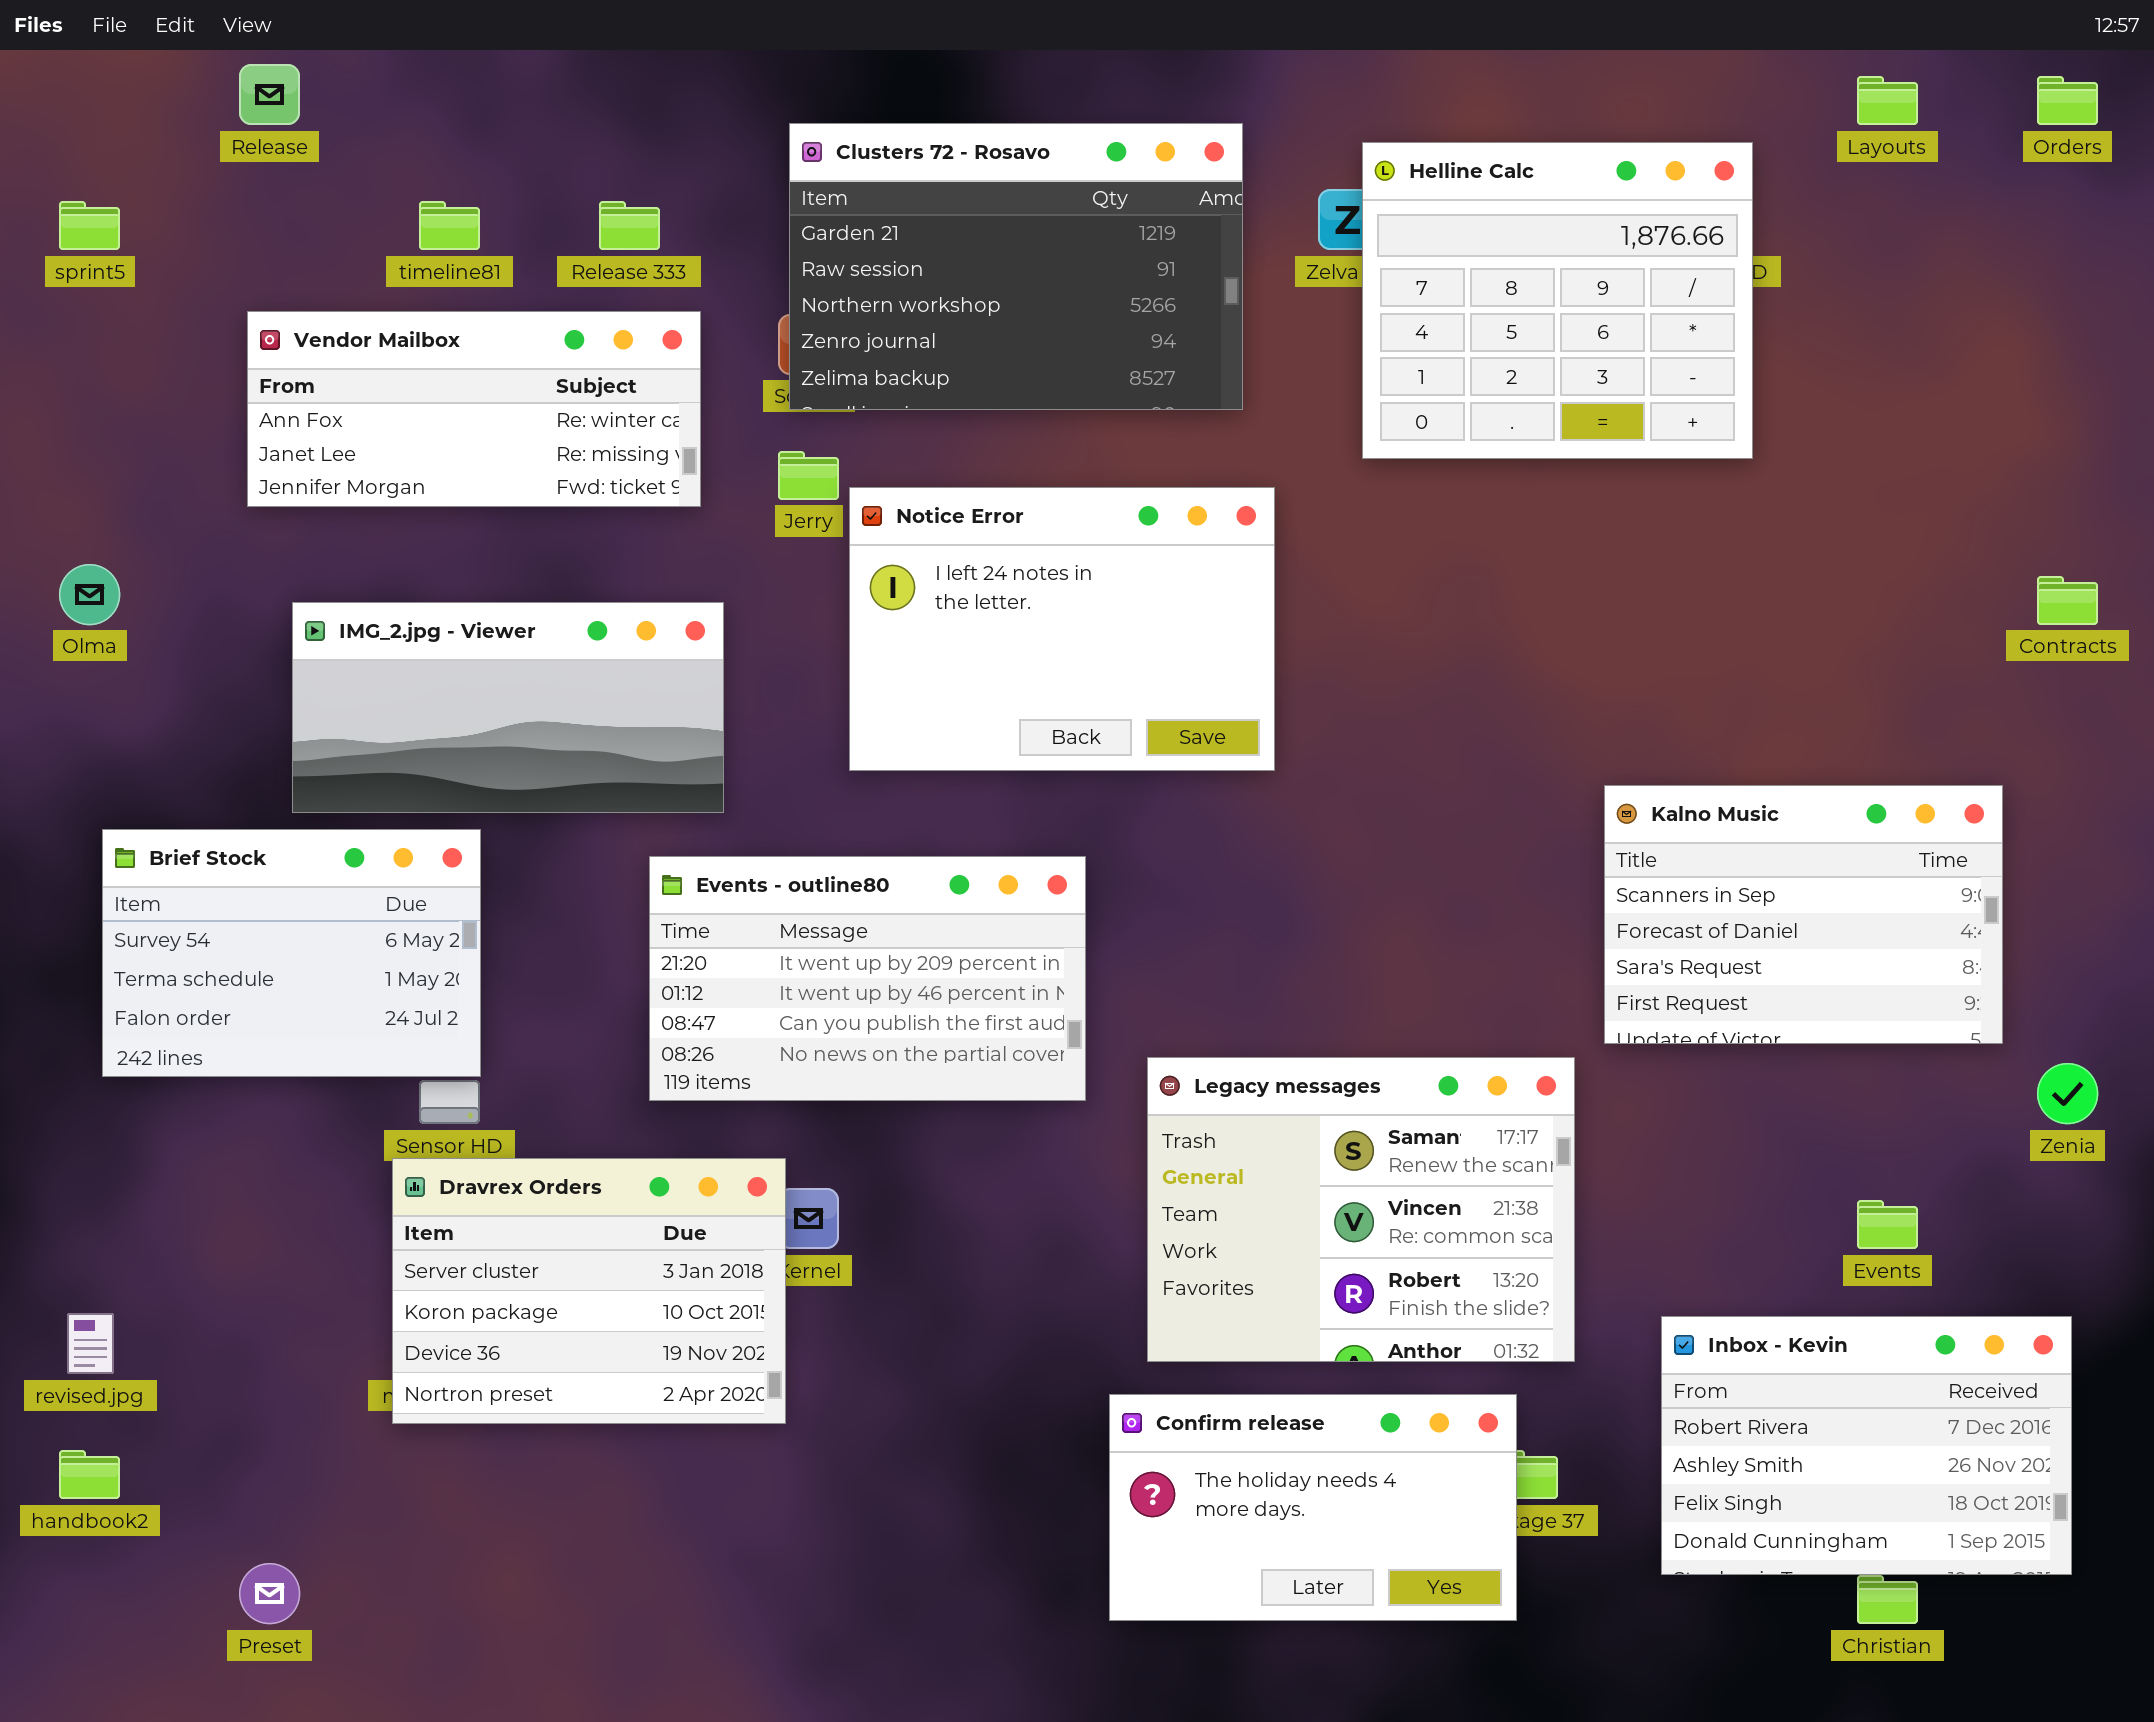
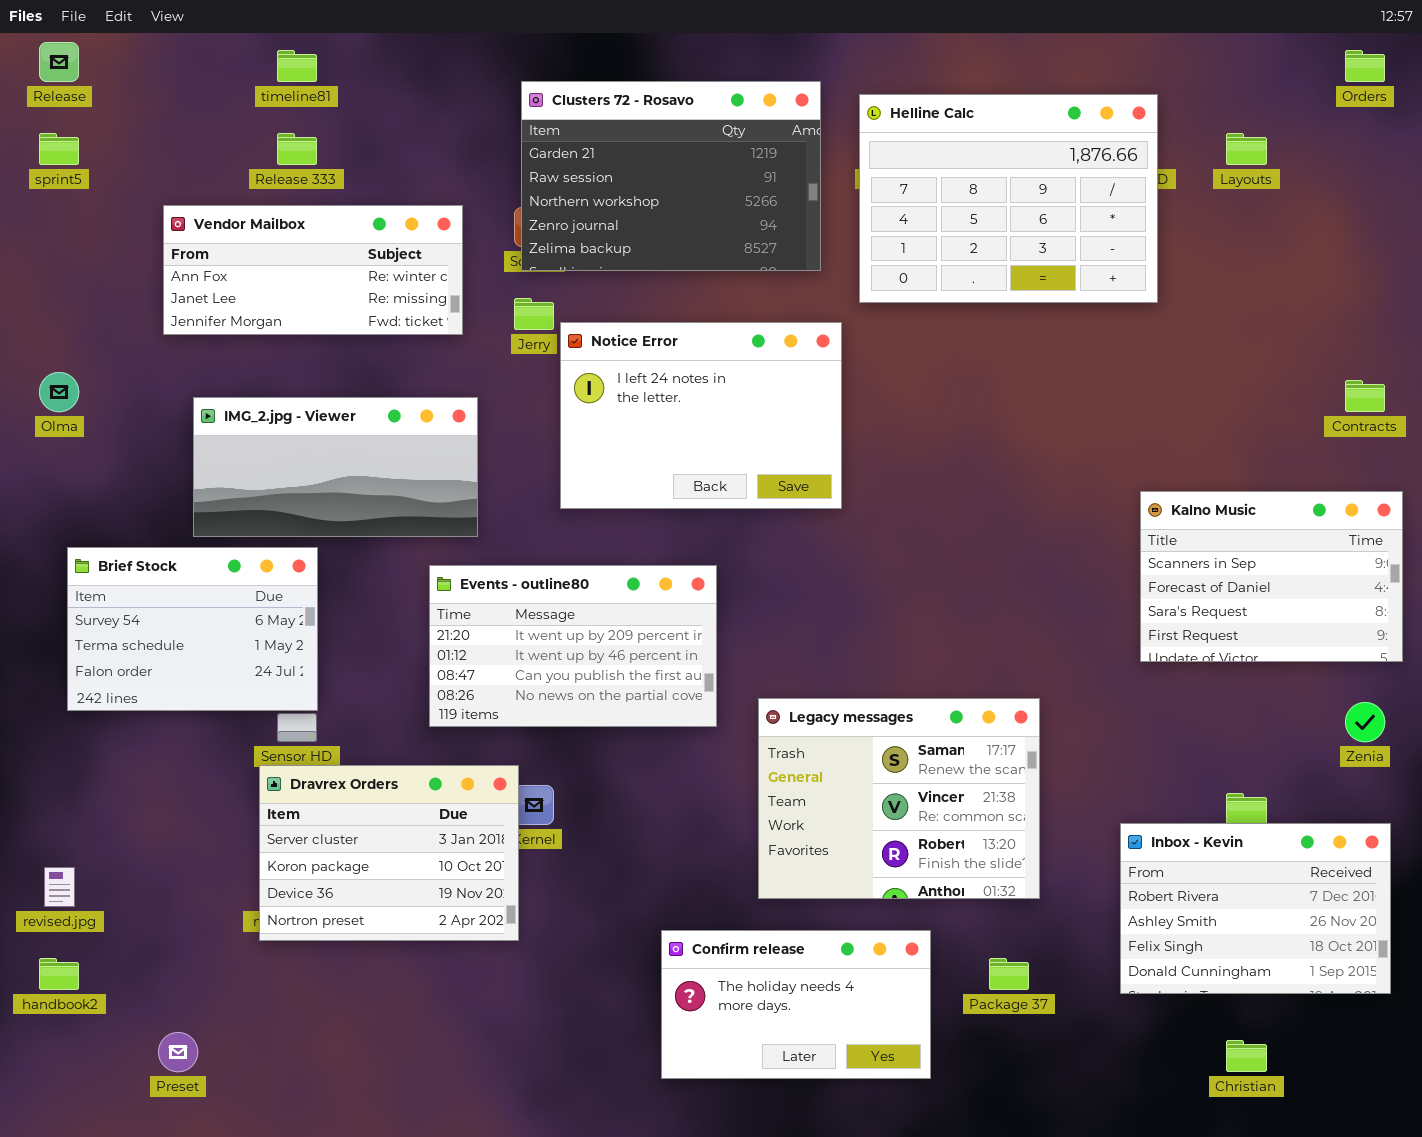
Release: [239,64,300,125] -> [39,42,79,82], moved
Layouts: [1857,76,1918,125] -> [1226,133,1267,165], moved
Helline Calc: [1362,142,1753,459] -> [859,94,1158,303], resized
timeline81: [419,201,480,250] -> [277,50,317,82], moved
Release 333: [599,201,660,250] -> [277,133,317,165], moved
Kalno Music: [1604,785,2003,1044] -> [1140,491,1403,662], moved
Inbox - Kevin: [1661,1316,2072,1575] -> [1120,823,1391,994], moved
Confirm release: [1109,1394,1517,1621] -> [661,930,931,1079], moved

